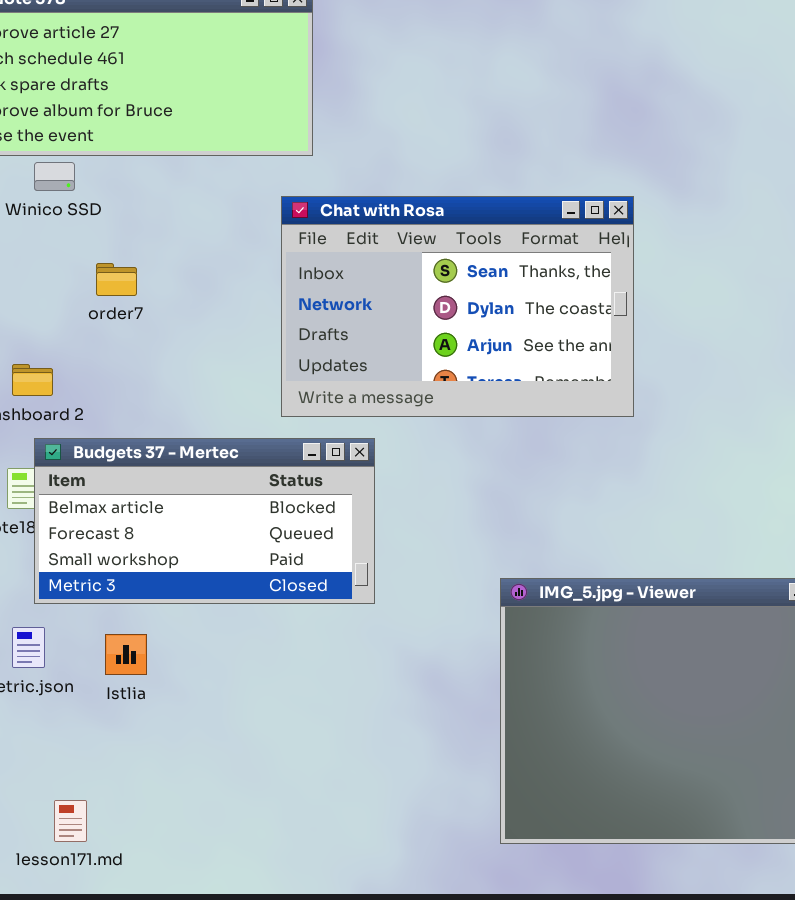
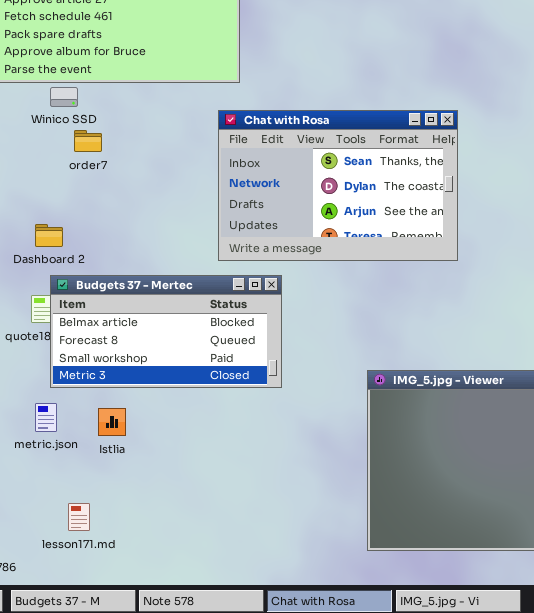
order7: [96,263,137,296] -> [74,130,102,152], moved
lesson171.md: [54,800,87,842] -> [68,503,90,531], moved

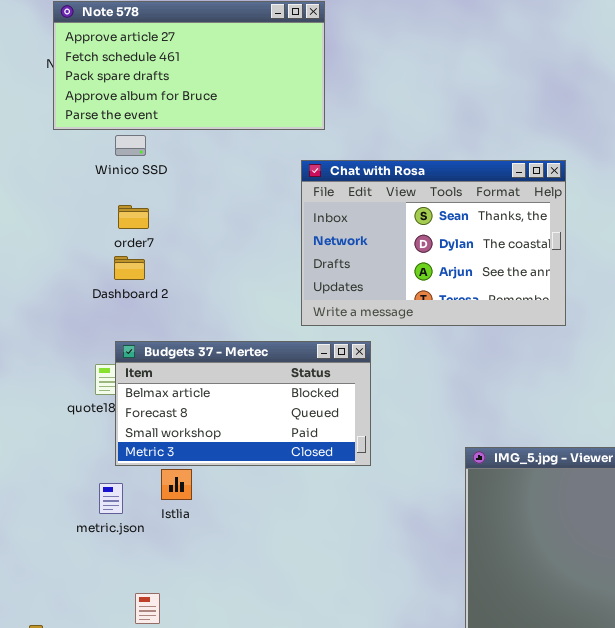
order7: [74,130,102,152] -> [118,205,149,229], moved
Dashboard 2: [35,224,63,247] -> [114,256,145,280], moved
Istlia: [98,408,126,436] -> [161,469,192,500], moved

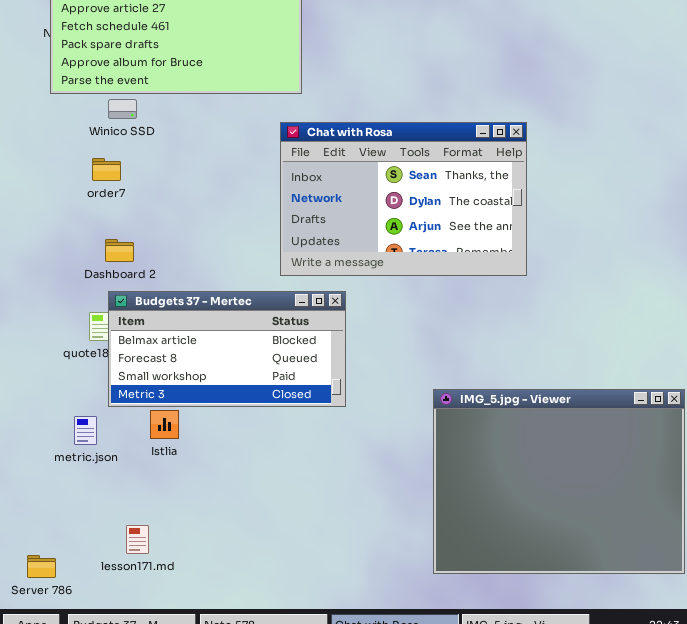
order7: [118,205,149,229] -> [92,158,121,181], moved
Dashboard 2: [114,256,145,280] -> [105,239,134,262], moved
metric.json: [99,483,123,514] -> [74,416,97,445], moved

